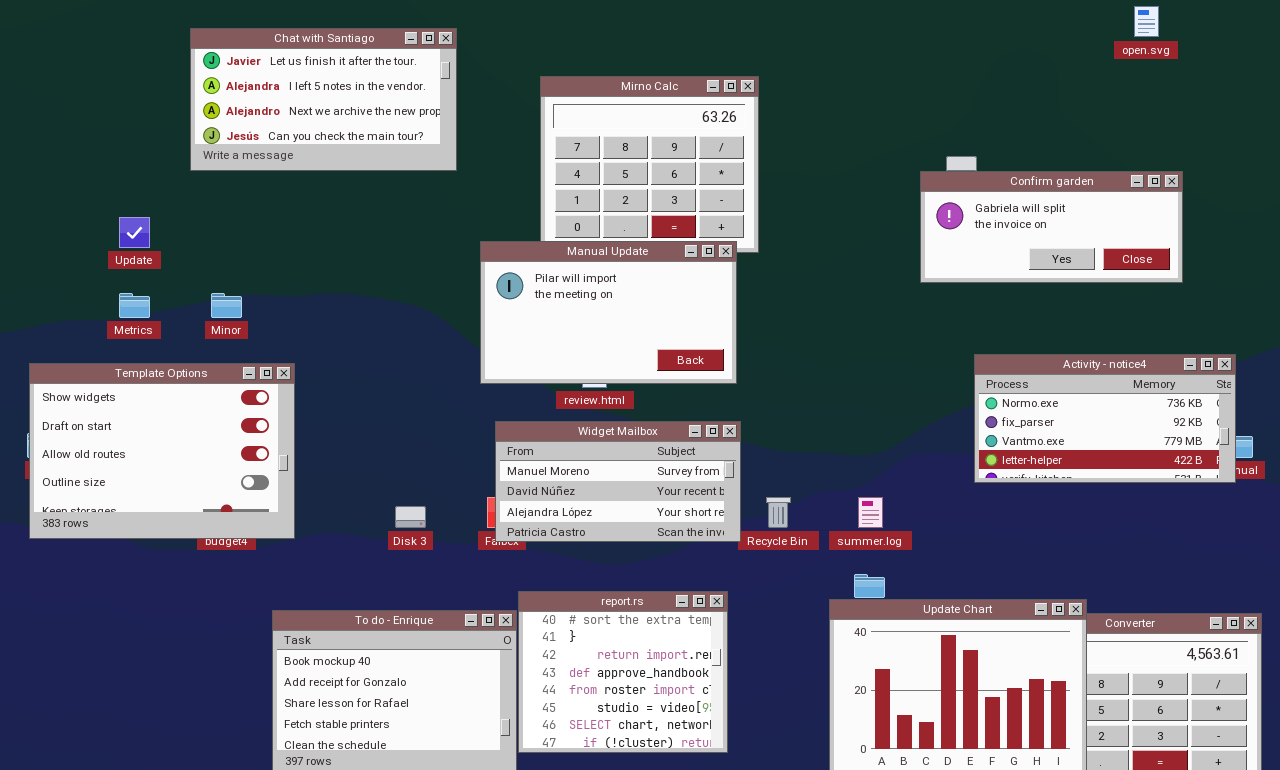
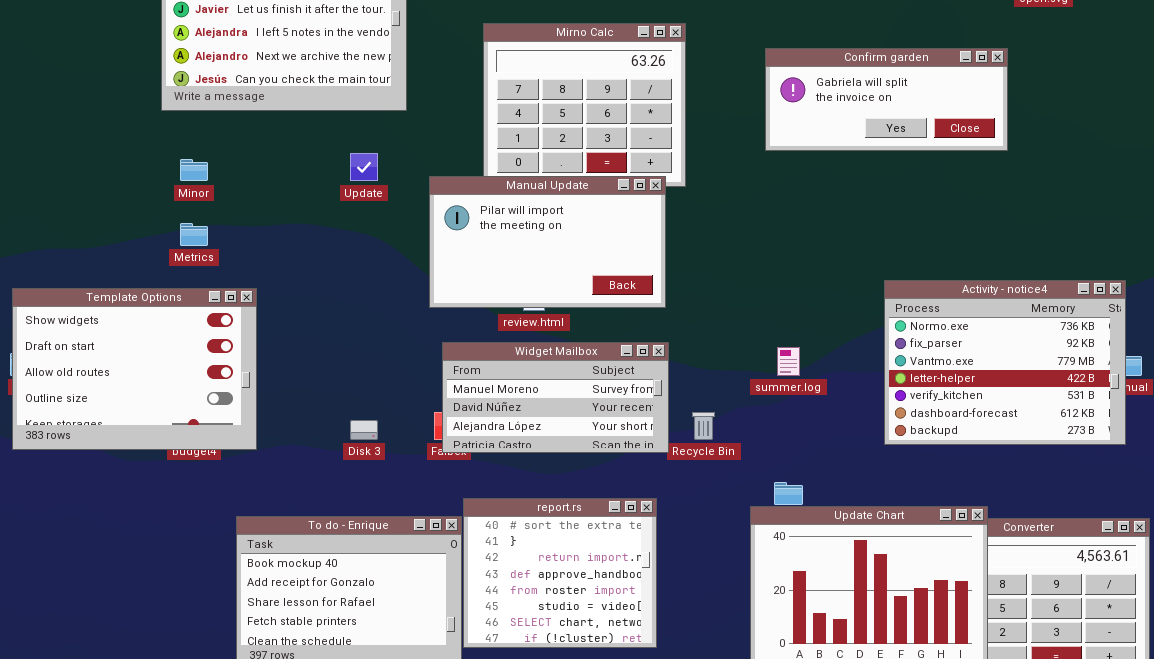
Confirm garden: [920,171,1183,283] -> [765,48,1008,151], moved
Update: [119,217,150,248] -> [350,153,378,181], moved
Metrics: [119,293,150,318] -> [180,223,208,246], moved
Minor: [211,293,242,318] -> [180,159,208,181], moved
Activity - notice4: [974,354,1236,483] -> [884,280,1126,445], resized
summer.log: [858,497,883,528] -> [777,347,800,376], moved

